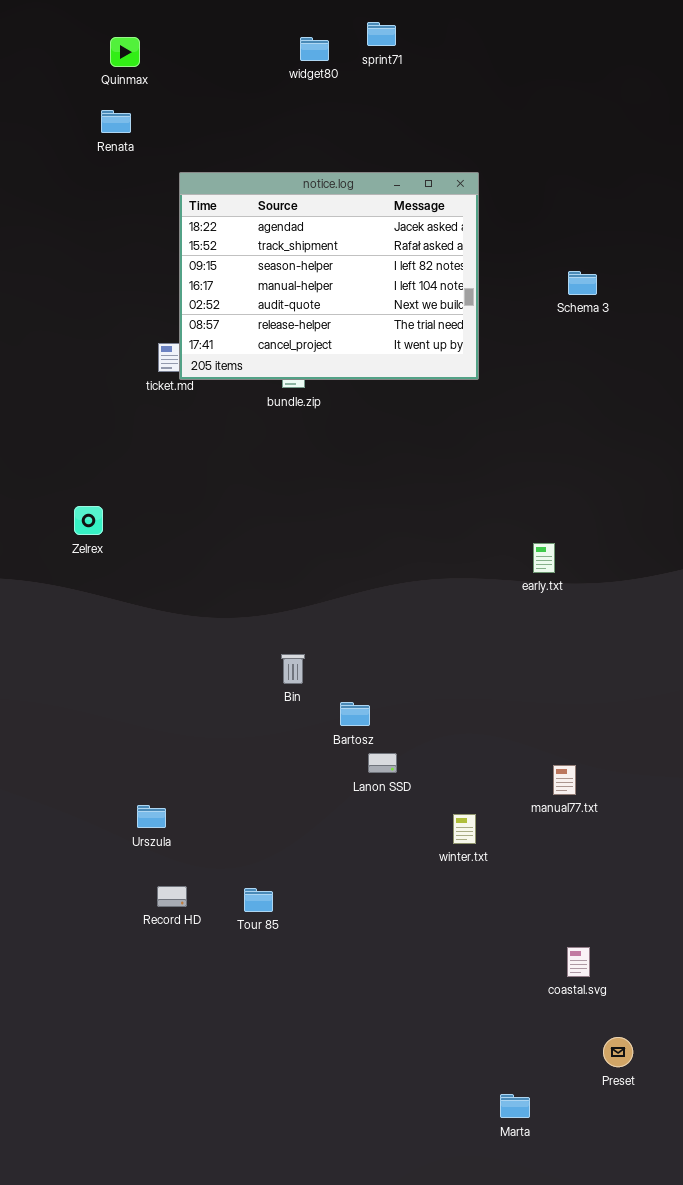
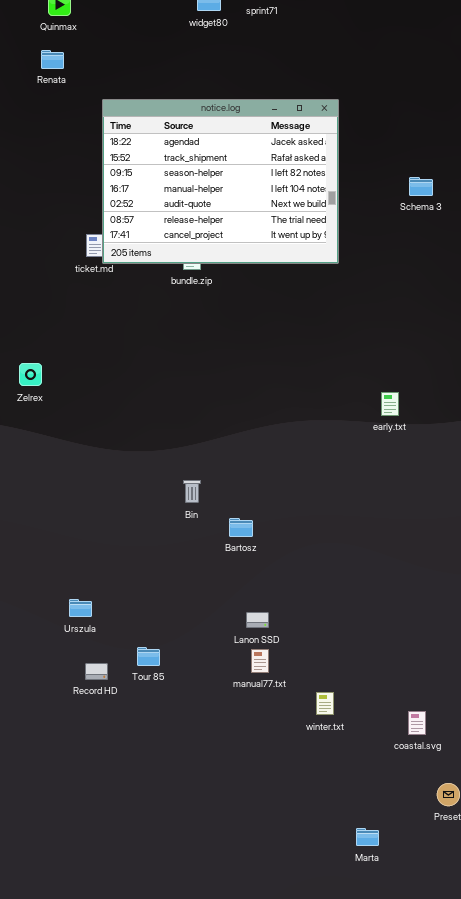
Lanon SSD: [368,753,397,773] -> [246,612,269,628], moved
manual77.txt: [553,765,576,795] -> [251,649,269,673], moved
winter.txt: [453,814,476,844] -> [316,692,334,715], moved
Tour 85: [244,888,273,912] -> [137,647,160,666], moved

